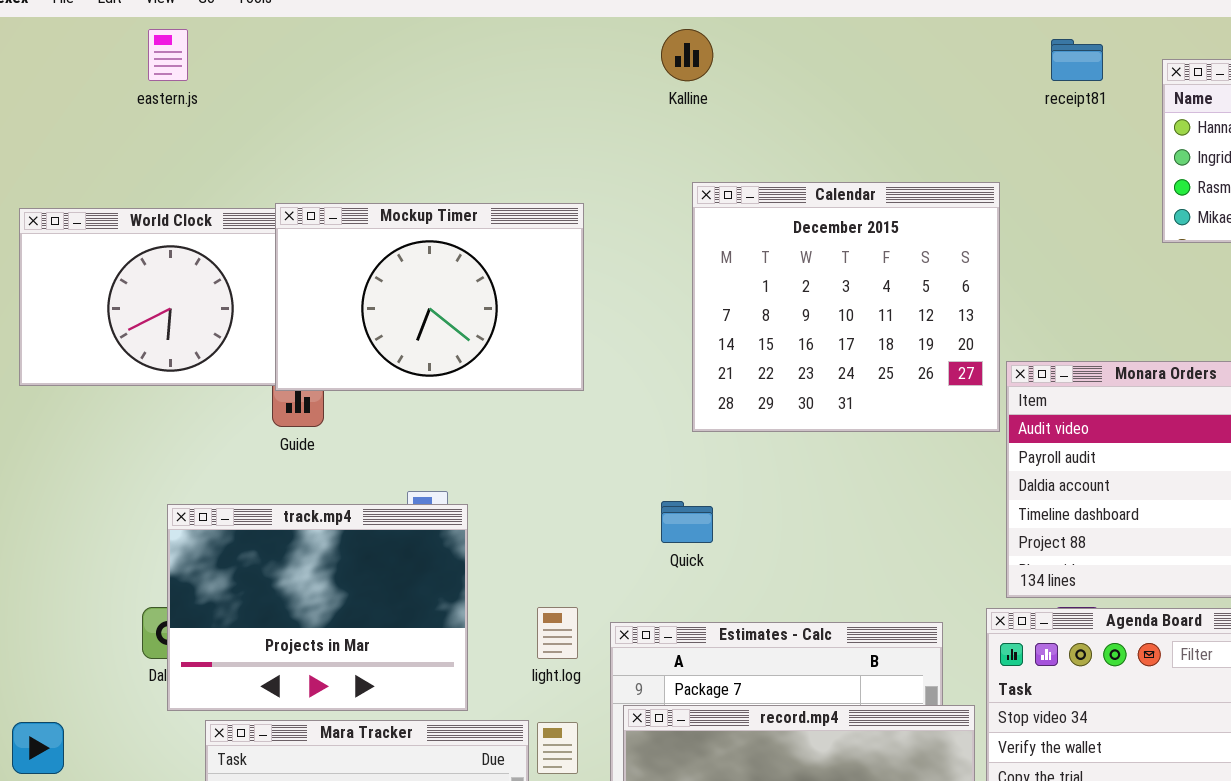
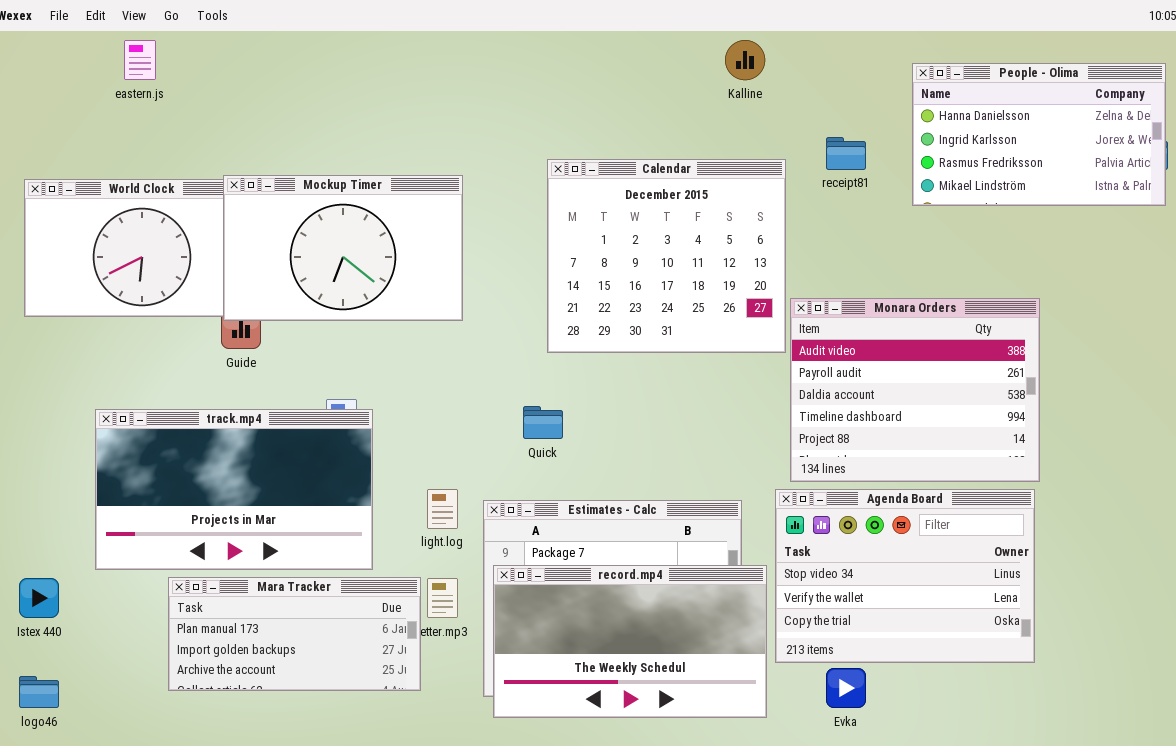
Kalline: [661,29,713,81] -> [725,40,765,80], moved
receipt81: [1051,39,1103,81] -> [826,137,866,170], moved
track.mp4: [167,504,468,711] -> [95,409,373,570], resized

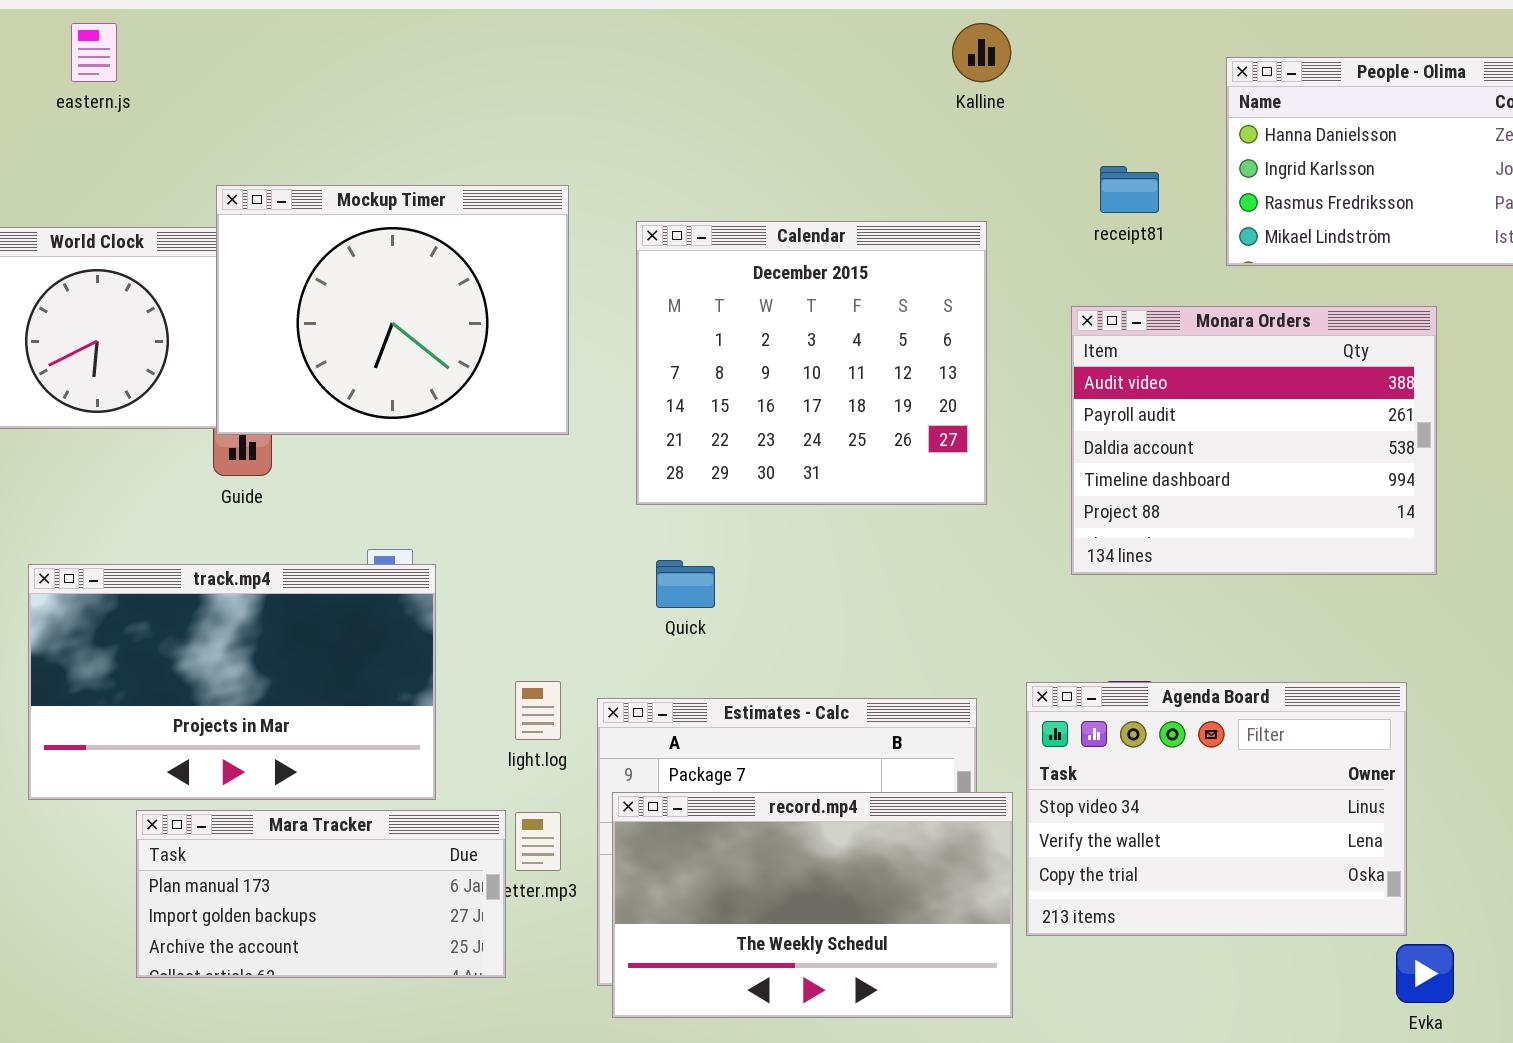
Calendar: [547,159,786,353] -> [636,221,987,505], moved
Mockup Timer: [223,175,463,321] -> [216,185,569,435], resized
Monara Orders: [790,298,1040,482] -> [1071,306,1437,575], moved
Evka: [826,668,866,708] -> [1396,944,1454,1003], moved

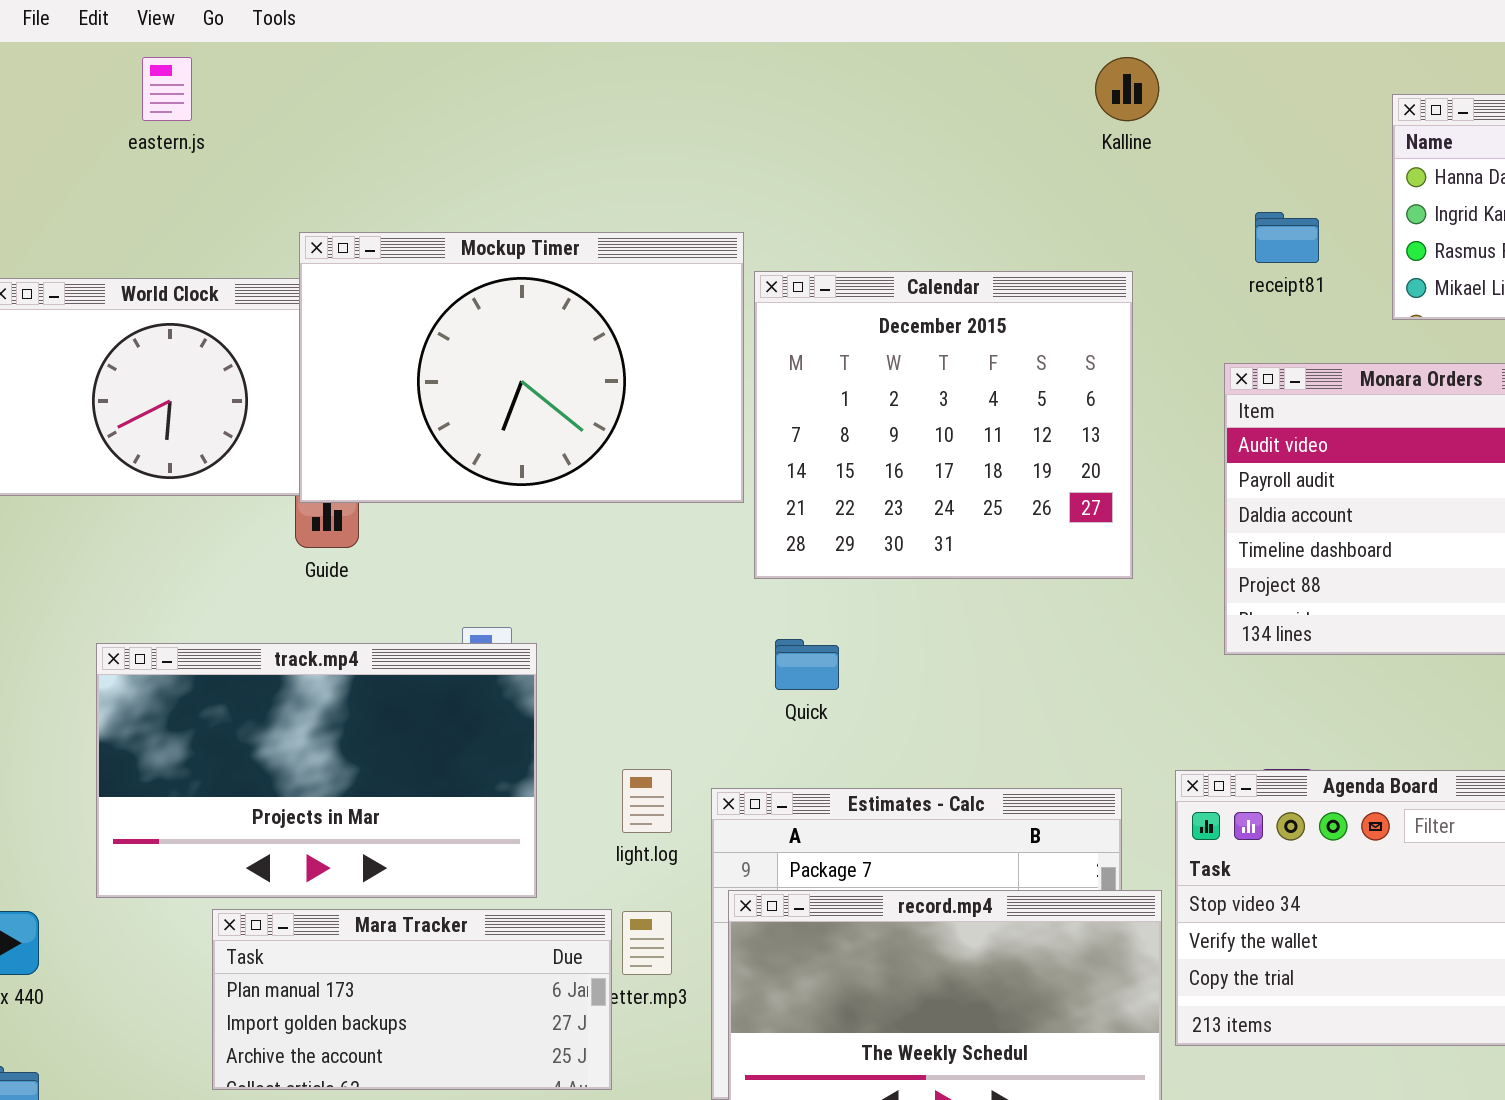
Mockup Timer: [216,185,569,435] -> [299,232,744,503], resized

